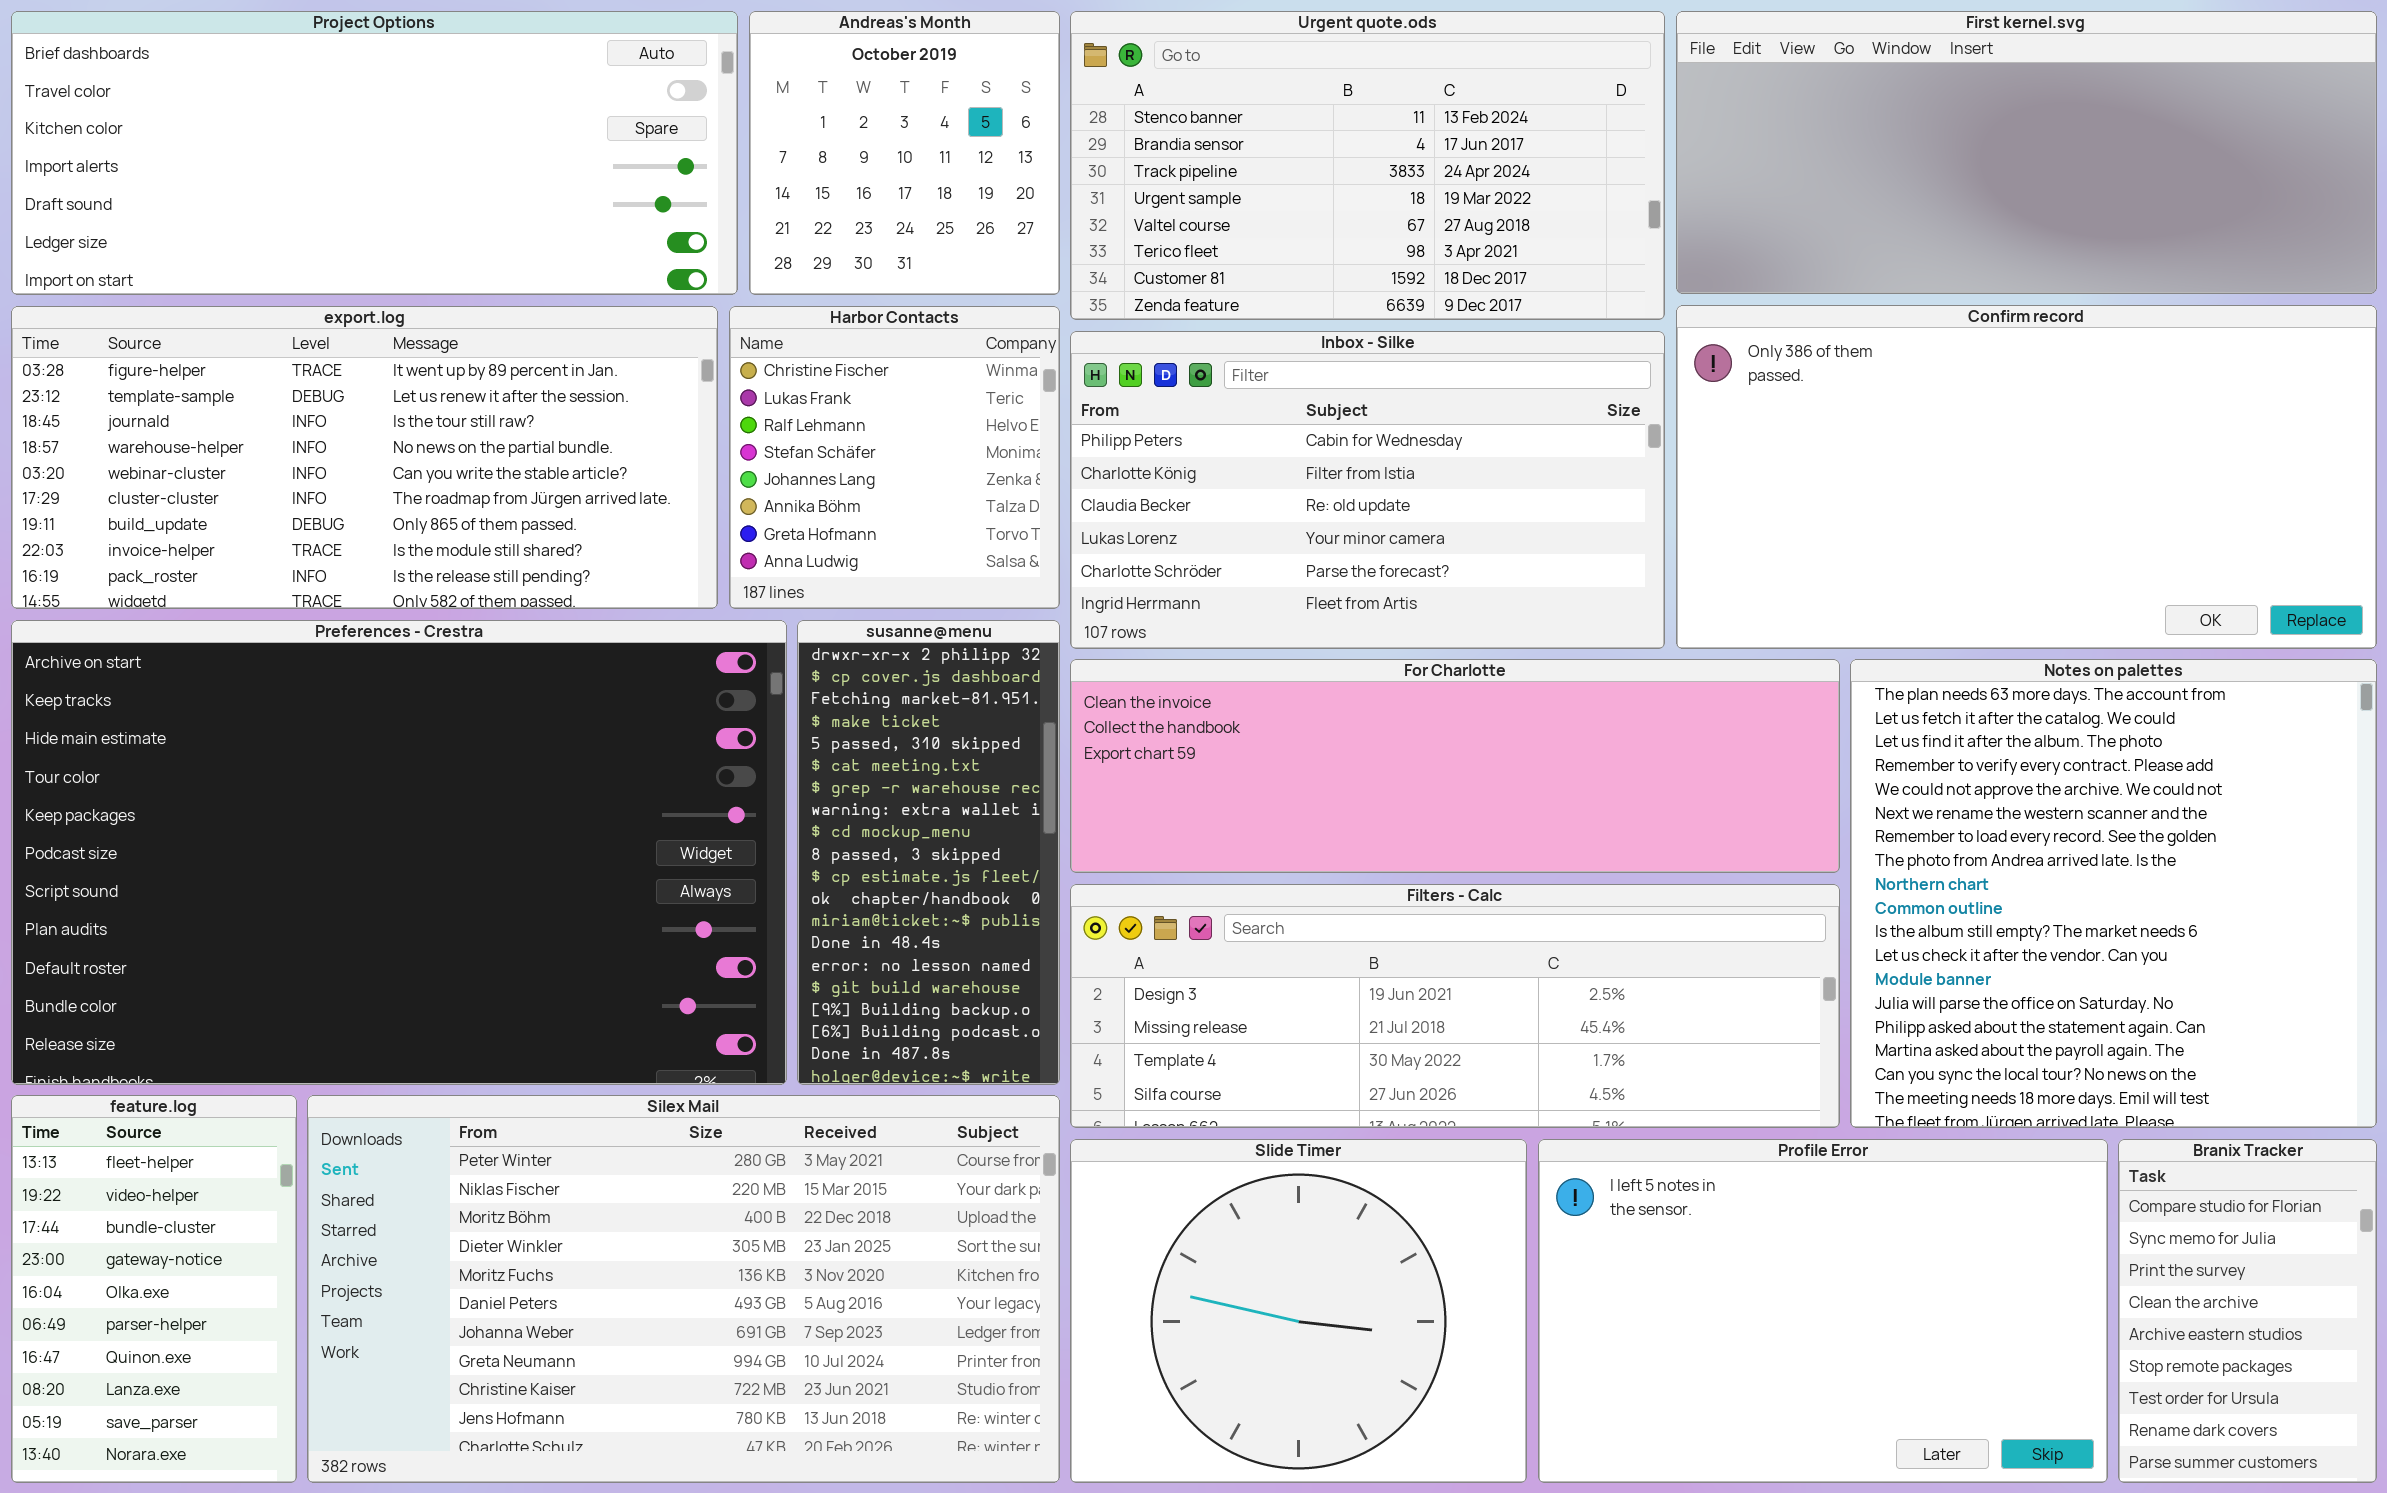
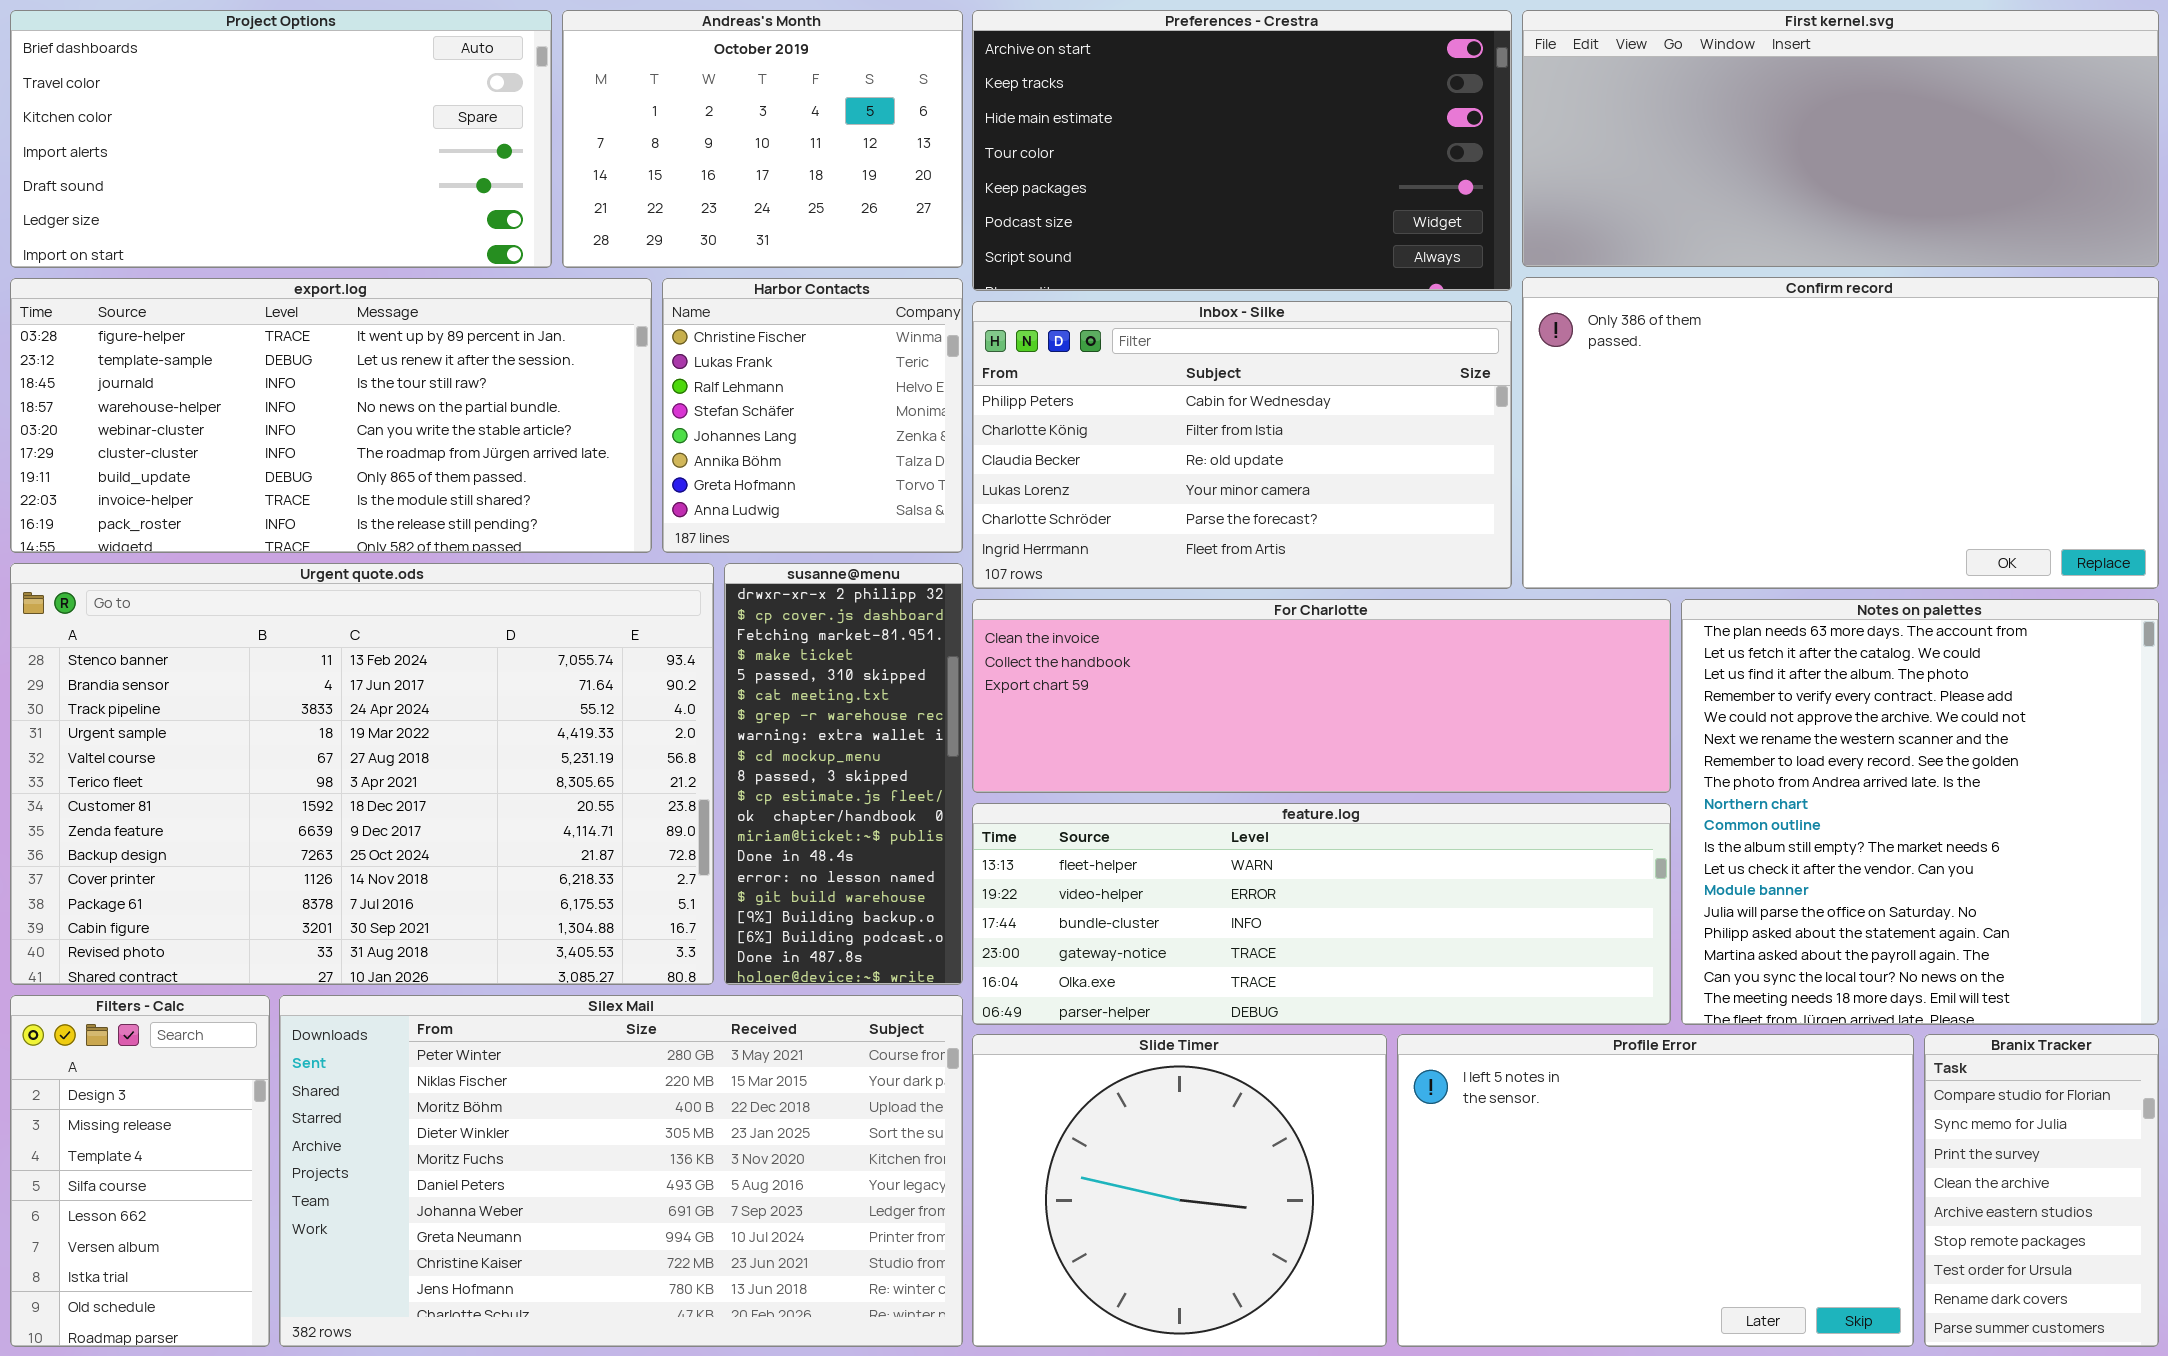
Project Options: [11,11,738,295] -> [10,10,552,268], resized
Andreas's Month: [749,11,1060,295] -> [562,10,963,268], resized
Urgent quote.ods: [1070,11,1665,320] -> [10,563,714,985], moved, resized
Preferences - Crestra: [11,620,787,1085] -> [972,10,1512,291], moved, resized
Filters - Calc: [1070,884,1840,1128] -> [10,995,270,1347], moved, resized
feature.log: [11,1095,297,1483] -> [972,803,1671,1025], moved, resized

